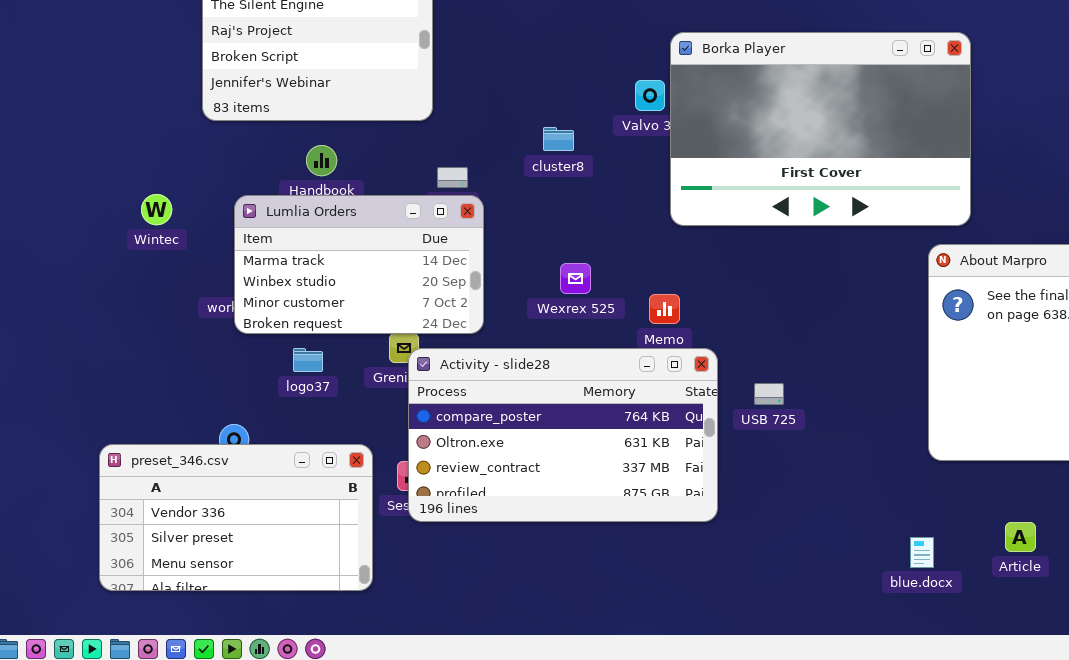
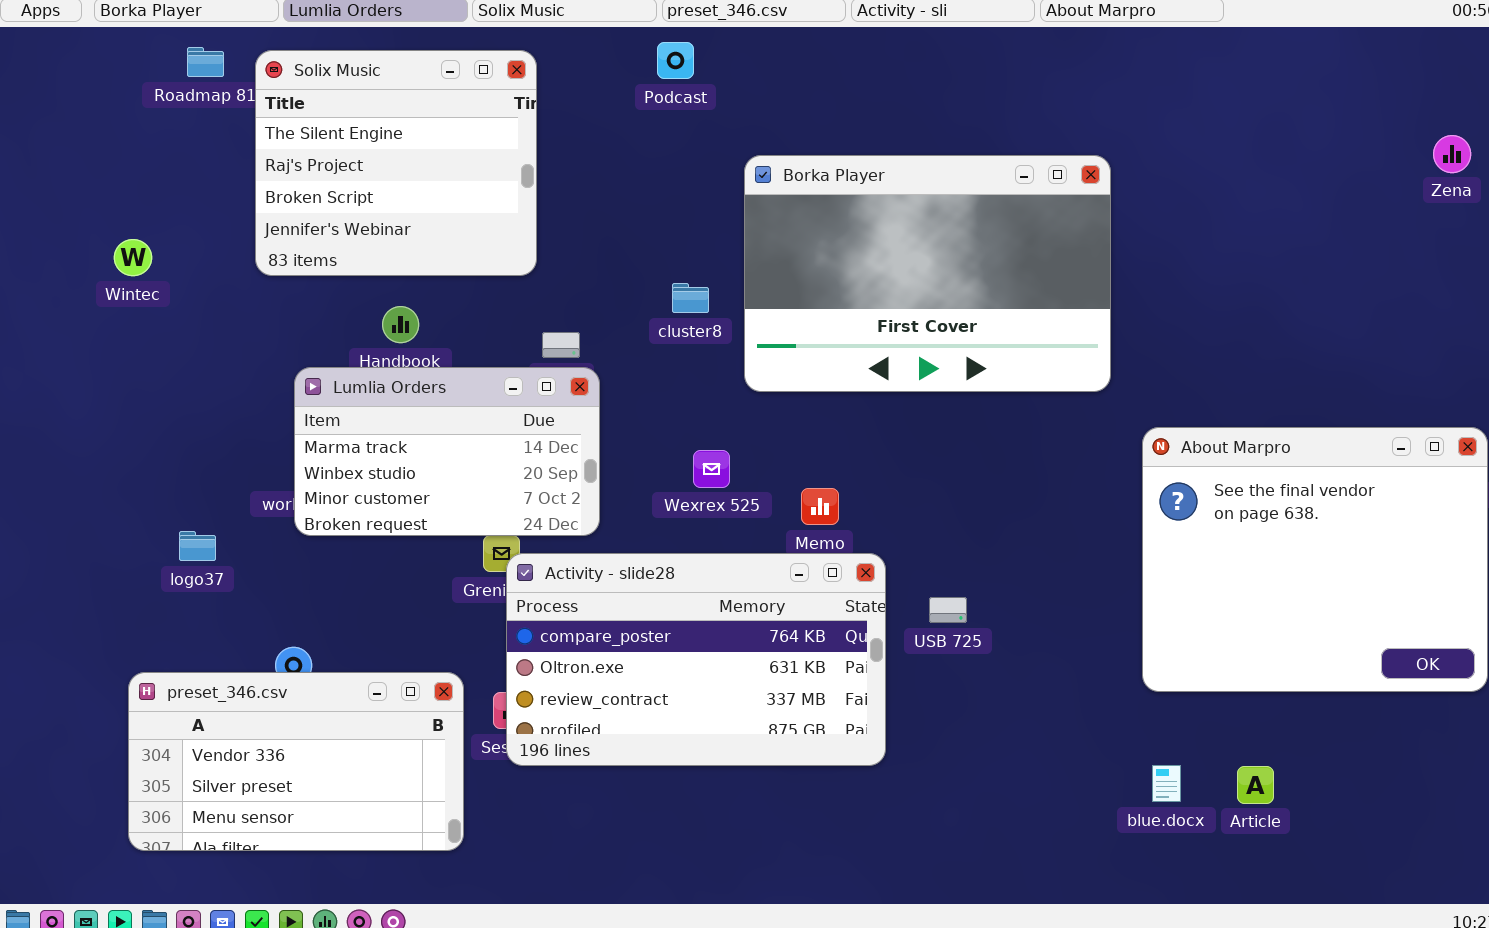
Borka Player: [670,32,971,226] -> [744,155,1111,392], moved
Wintec: [141,194,172,225] -> [114,239,152,276], moved
logo37: [293,348,323,372] -> [179,531,216,561], moved
blue.docx: [910,537,934,568] -> [1152,765,1181,802], moved

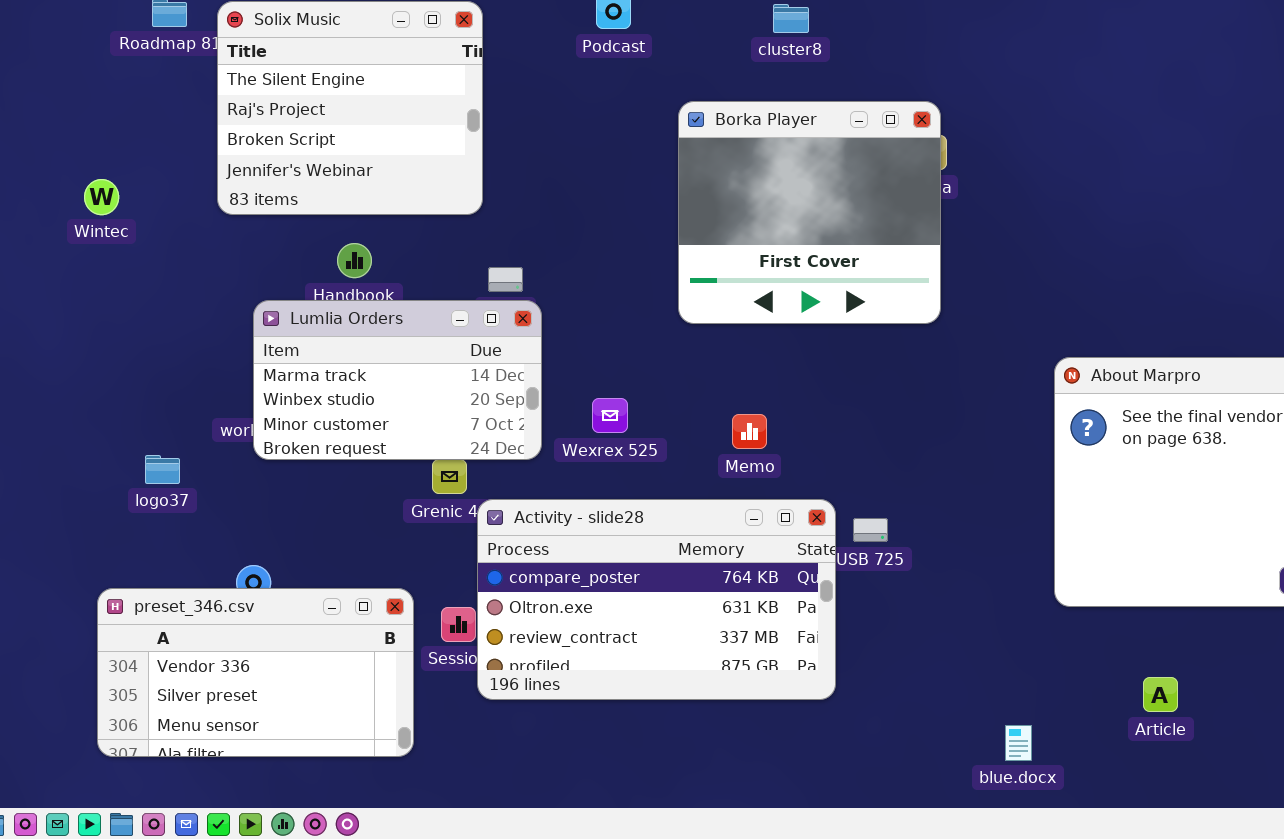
Borka Player: [744,155,1111,392] -> [678,101,941,324], resized
cluster8: [672,283,709,313] -> [773,4,809,33], moved
Wexrex 525: [693,450,730,488] -> [592,398,628,433], moved
Activity - slide28: [506,553,886,766] -> [477,499,836,700], moved
blue.docx: [1152,765,1181,802] -> [1005,725,1032,761], moved

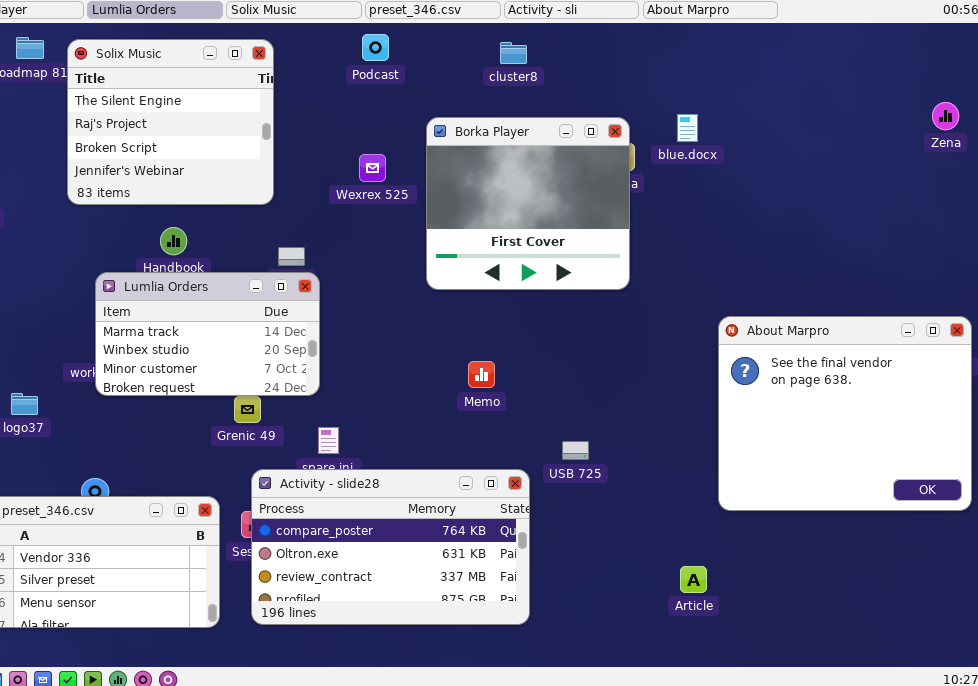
Wexrex 525: [592,398,628,433] -> [359,154,386,182], moved
Activity - slide28: [477,499,836,700] -> [251,469,530,625], moved
Article: [1143,677,1178,712] -> [680,566,707,593], moved
blue.docx: [1005,725,1032,761] -> [677,114,698,142], moved

